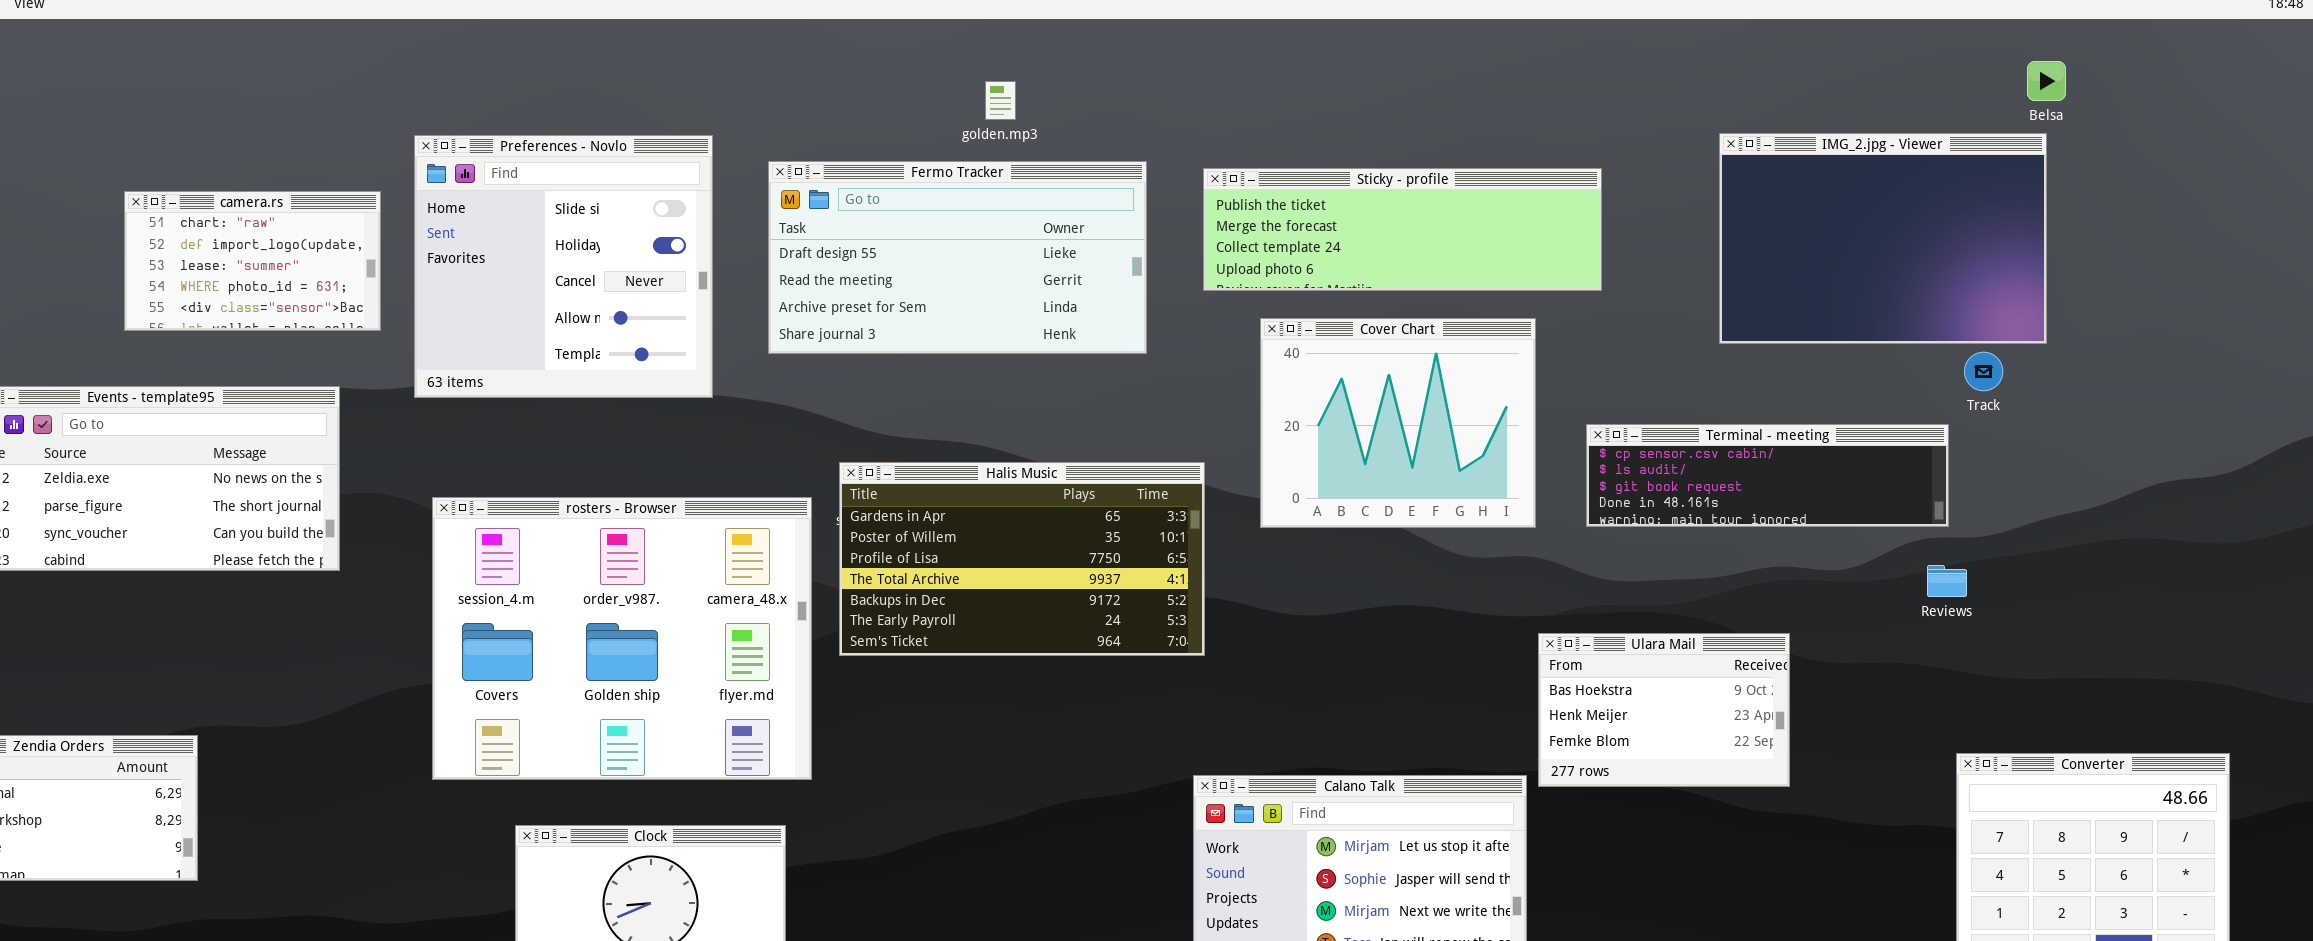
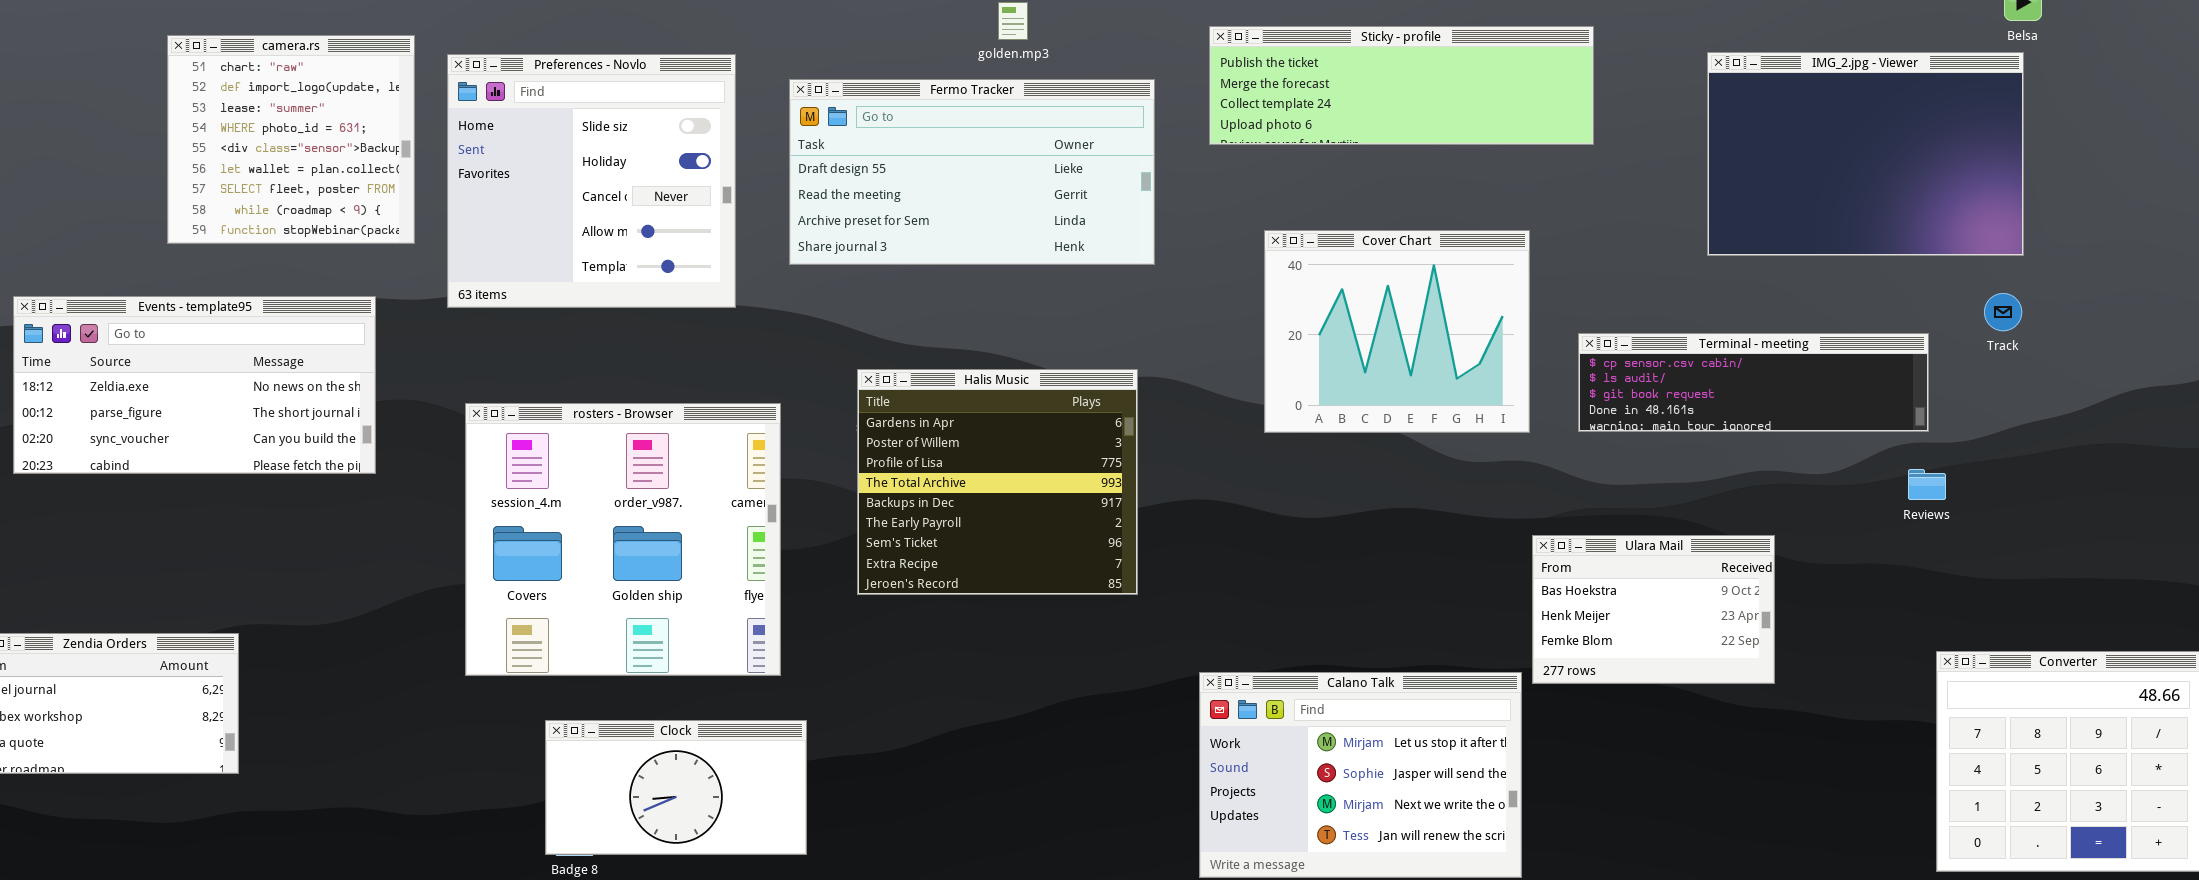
Sticky - profile: [1203,168,1602,291] -> [1209,26,1594,145], moved
camera.rs: [124,191,381,331] -> [167,35,415,244], resized
Track: [1964,352,2003,391] -> [1984,293,2022,331], moved
Halis Music: [839,462,1205,656] -> [857,369,1138,595], resized
rosters - Browser: [432,497,812,780] -> [465,403,781,676], resized

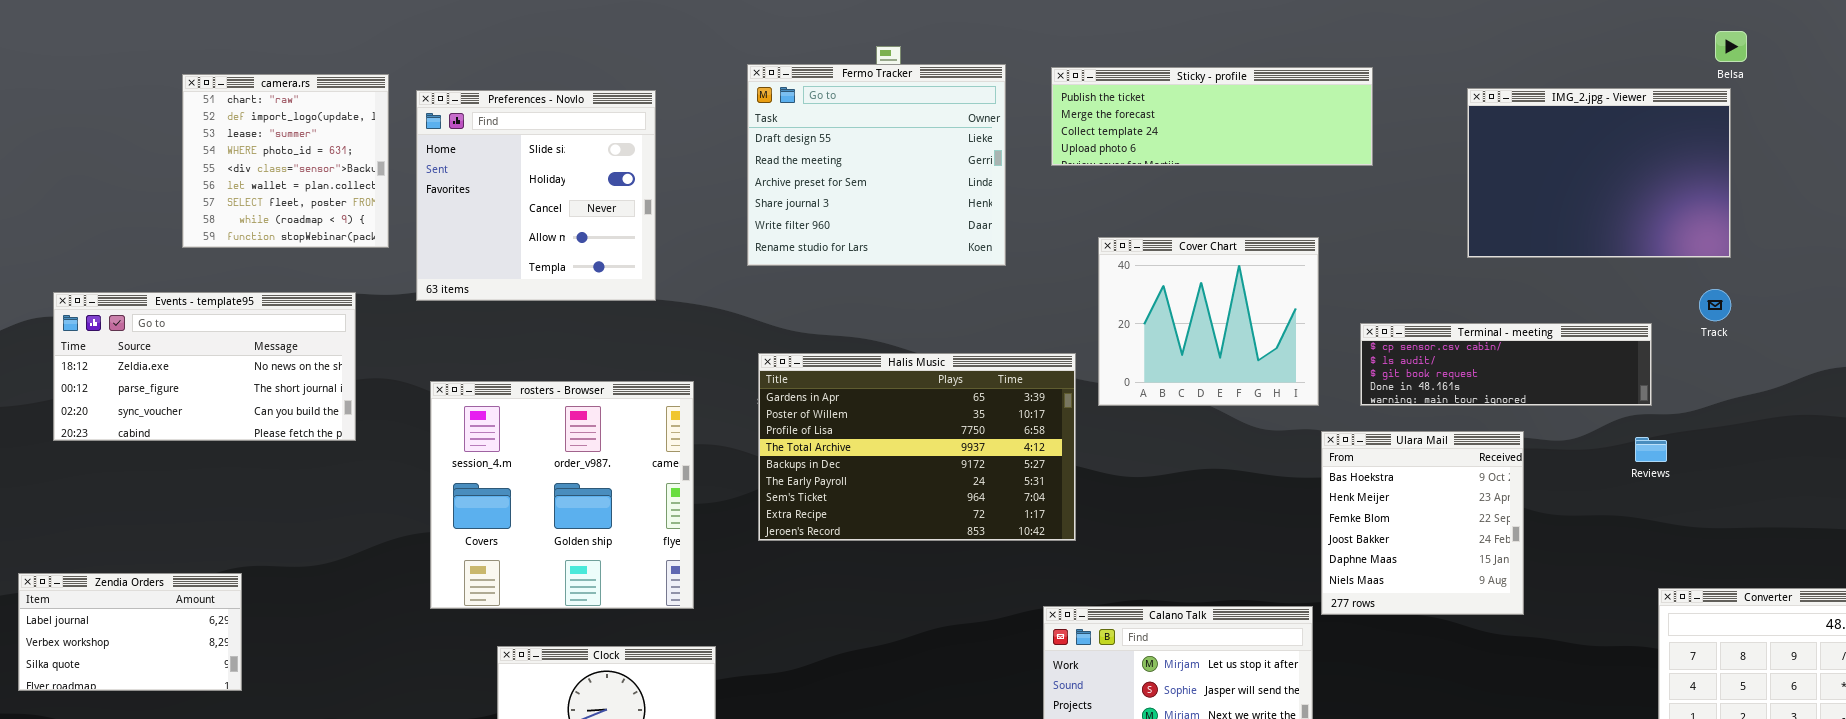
Fermo Tracker: [789,79,1155,265] -> [747,64,1006,266], resized
Halis Music: [857,369,1138,595] -> [758,353,1076,541], resized
Ulara Mail: [1532,535,1775,684] -> [1321,431,1524,615], resized

